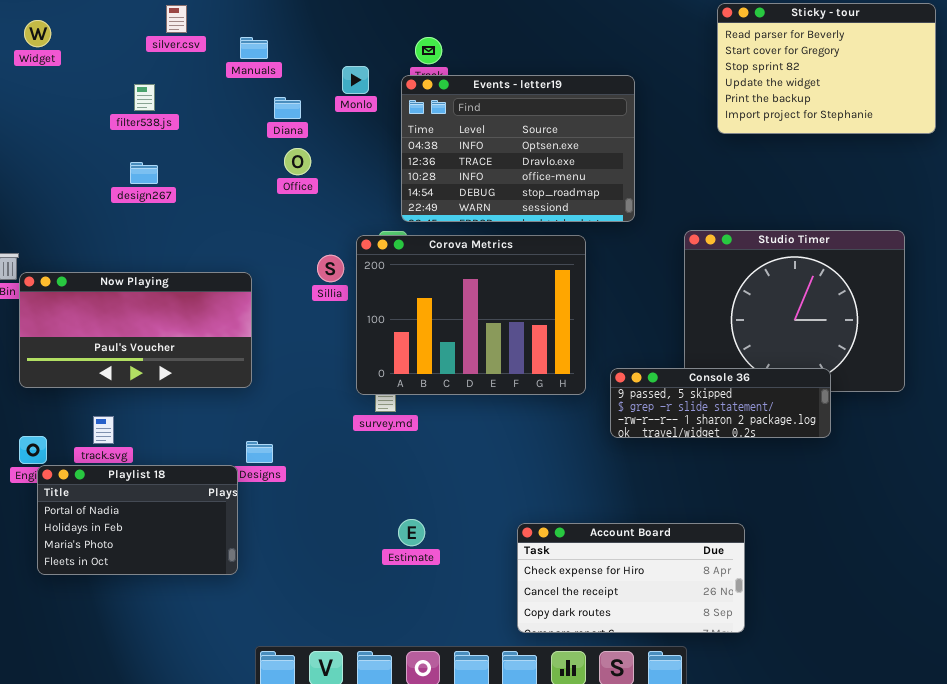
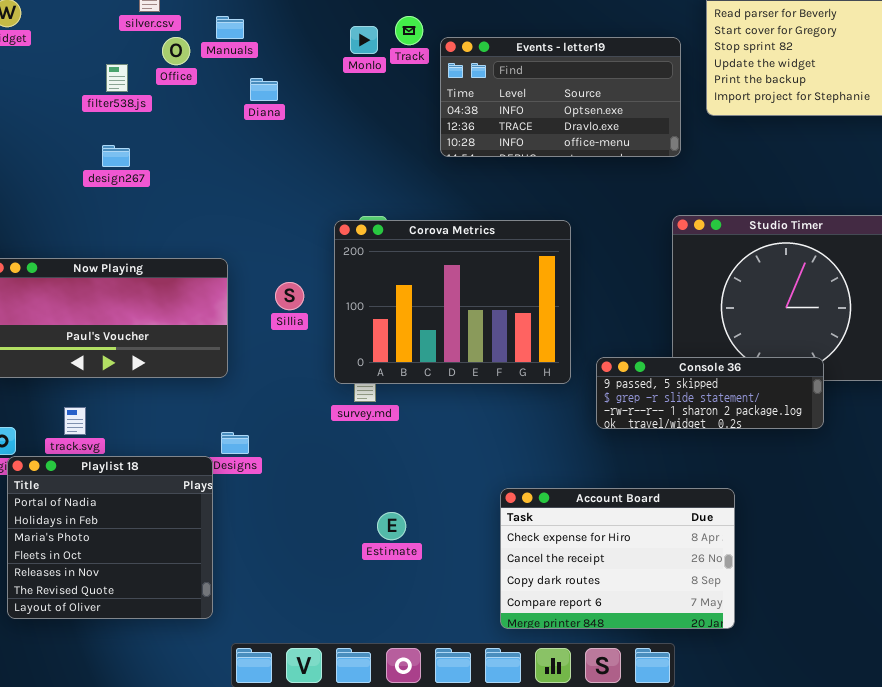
Monlo: [342,66,369,94] -> [350,26,378,54], moved
Events - letter19: [401,75,635,222] -> [440,37,681,157], moved, resized
Office: [284,148,311,175] -> [162,37,190,65], moved
Sillia: [317,255,344,282] -> [275,282,304,310], moved
Playlist 18: [37,465,238,575] -> [7,456,213,619], resized
Account Board: [517,523,745,633] -> [500,488,735,629], resized

